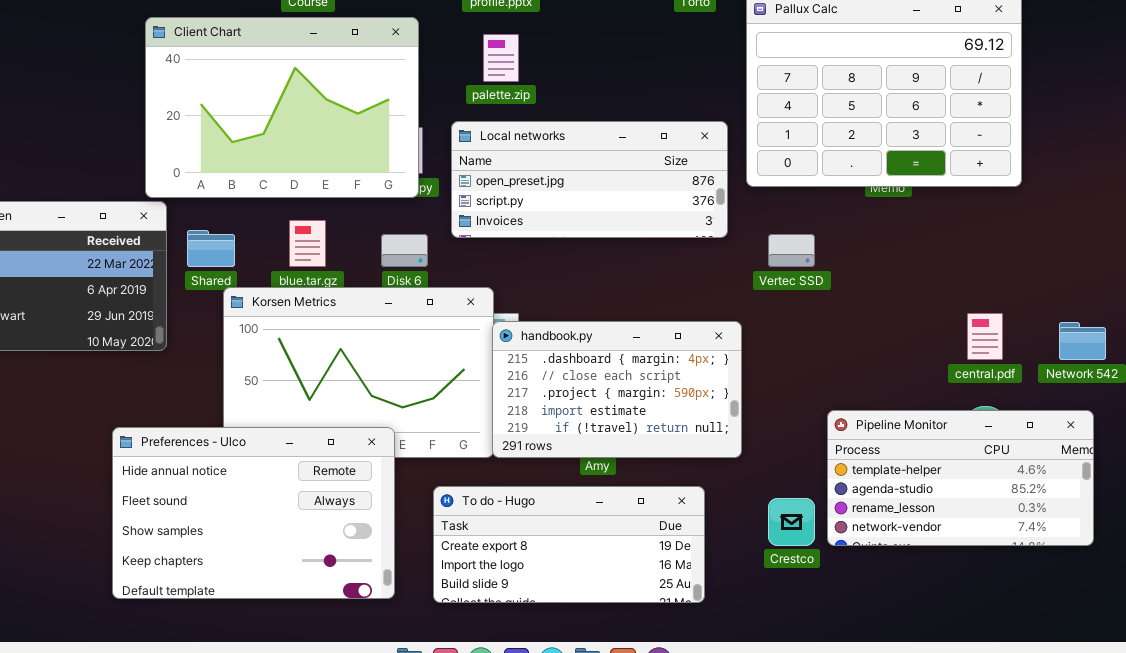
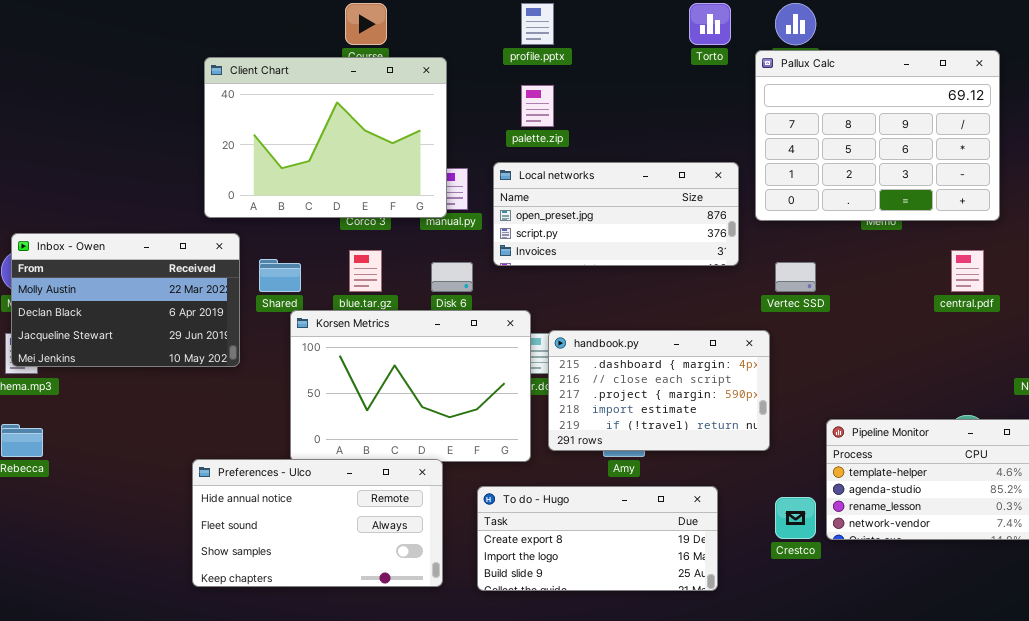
Client Chart: [145,17,419,198] -> [204,57,447,218], moved
central.pdf: [967,313,1003,360] -> [951,250,984,292], moved
handbook.py: [492,321,742,458] -> [548,330,770,451], moved
Preferences - Ulco: [112,427,395,599] -> [192,459,443,587], resized

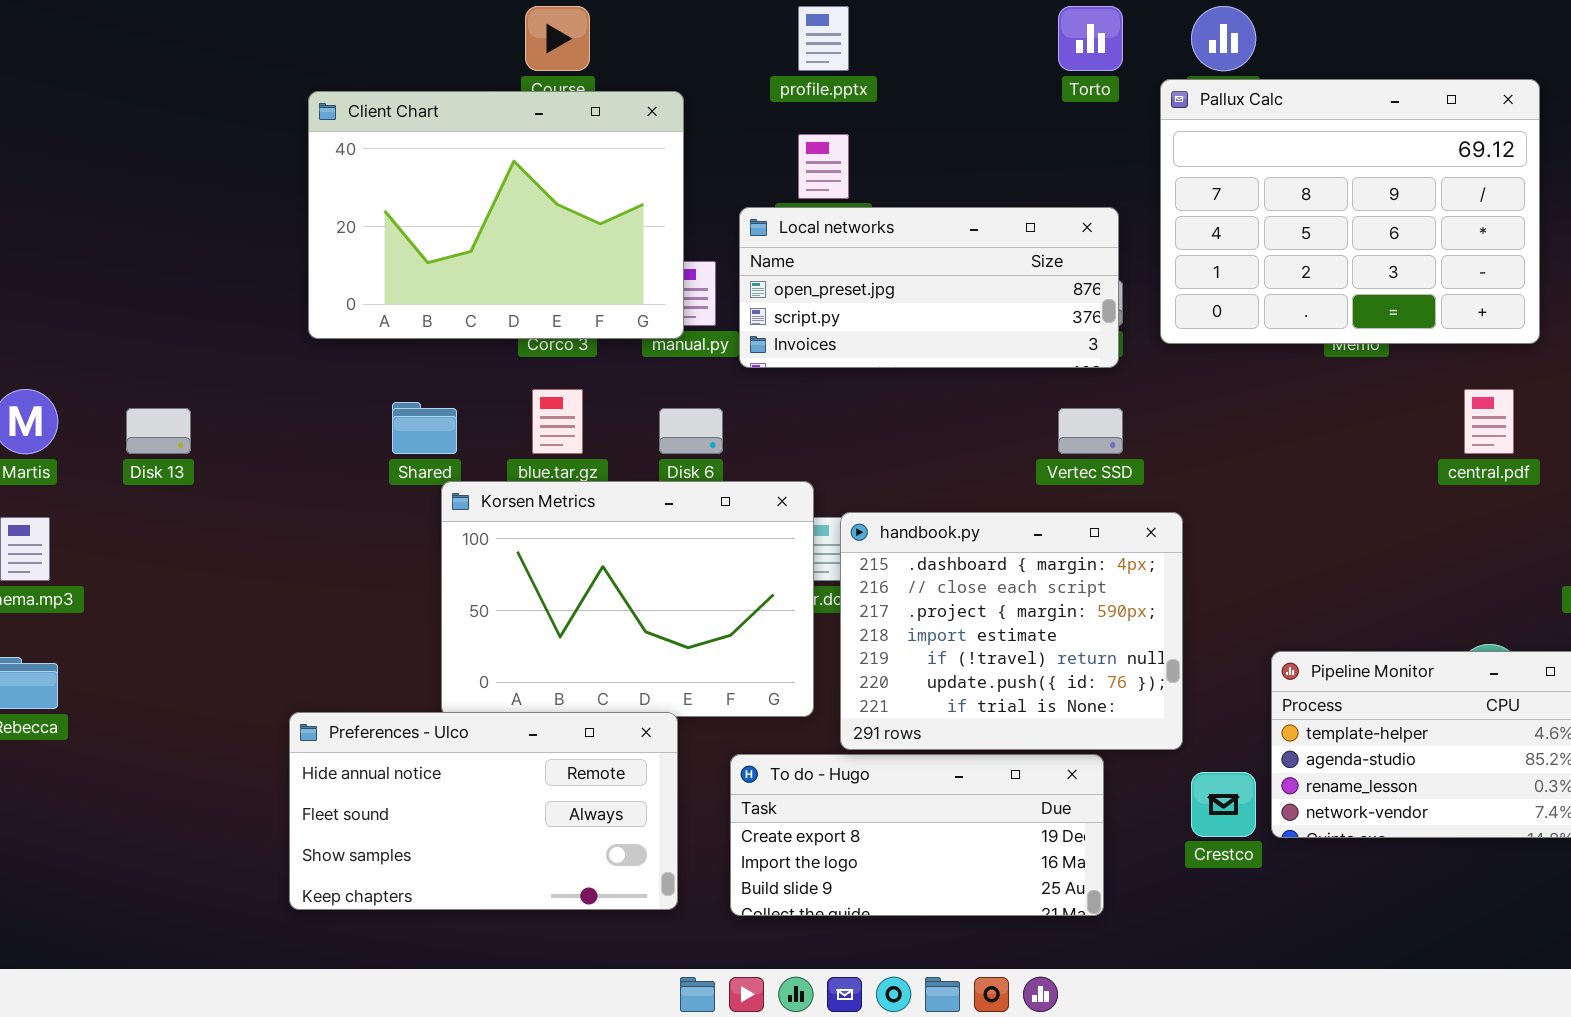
Local networks: [493,162,739,266] -> [739,207,1119,368], moved
Inbox - Owen: [11,233,240,367] -> none, closed
Vertec SSD: [775,262,816,292] -> [1058,408,1123,454], moved
handbook.py: [548,330,770,451] -> [840,512,1183,750], resized

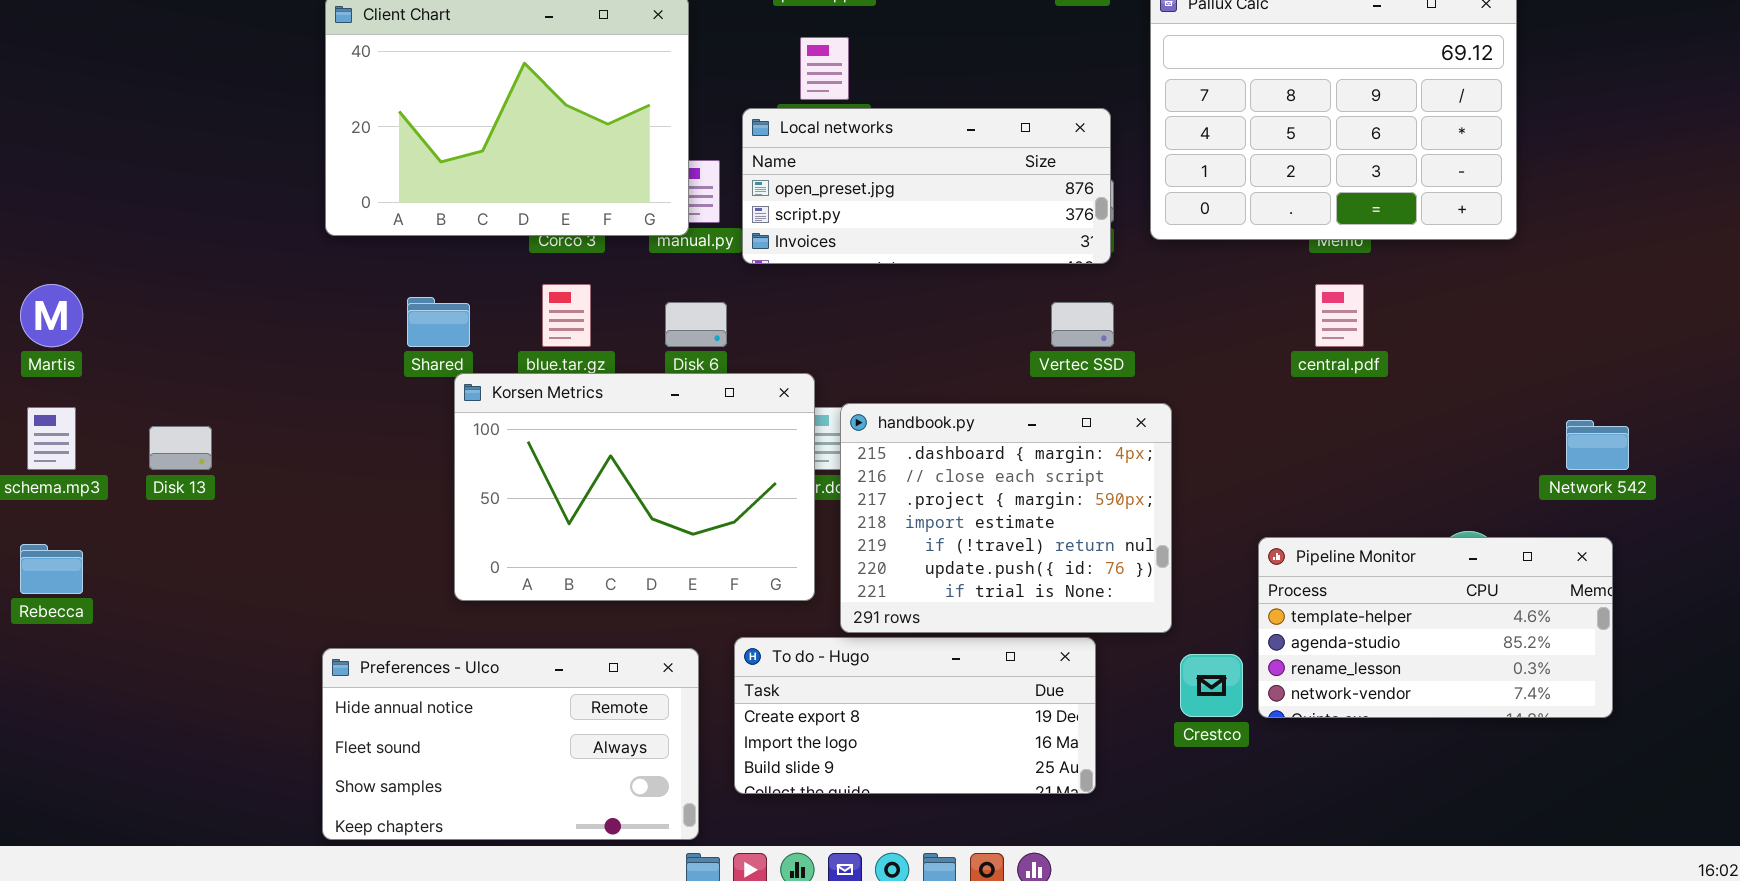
central.pdf: [1464,389,1514,454] -> [1315,284,1364,347], moved
Disk 13: [126,408,191,454] -> [149,426,212,470], moved
Preferences - Ulco: [289,712,678,910] -> [322,648,699,840], moved

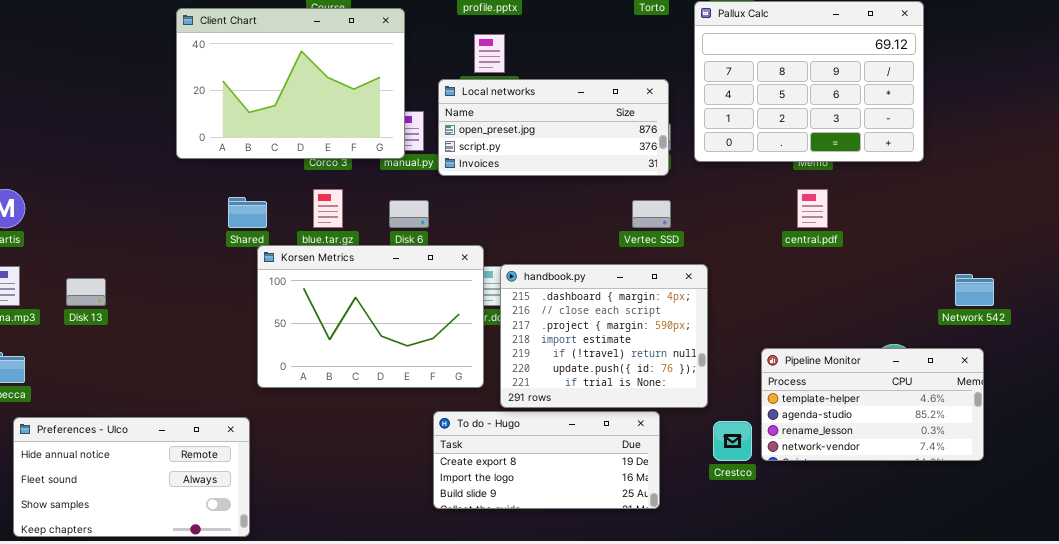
Preferences - Ulco: [322,648,699,840] -> [13,417,250,537], moved

